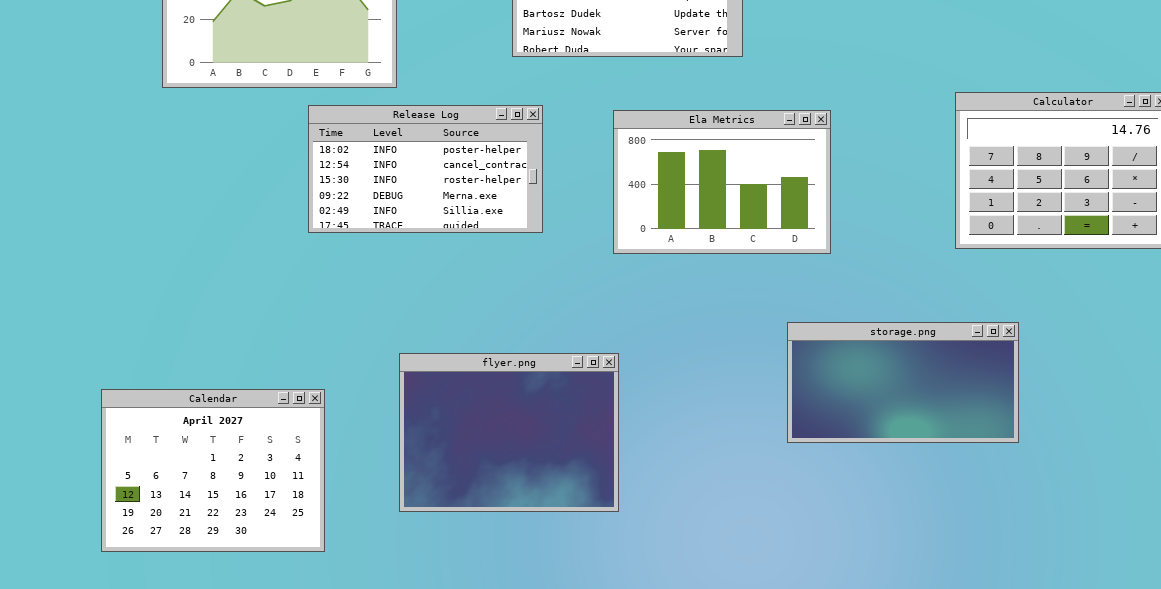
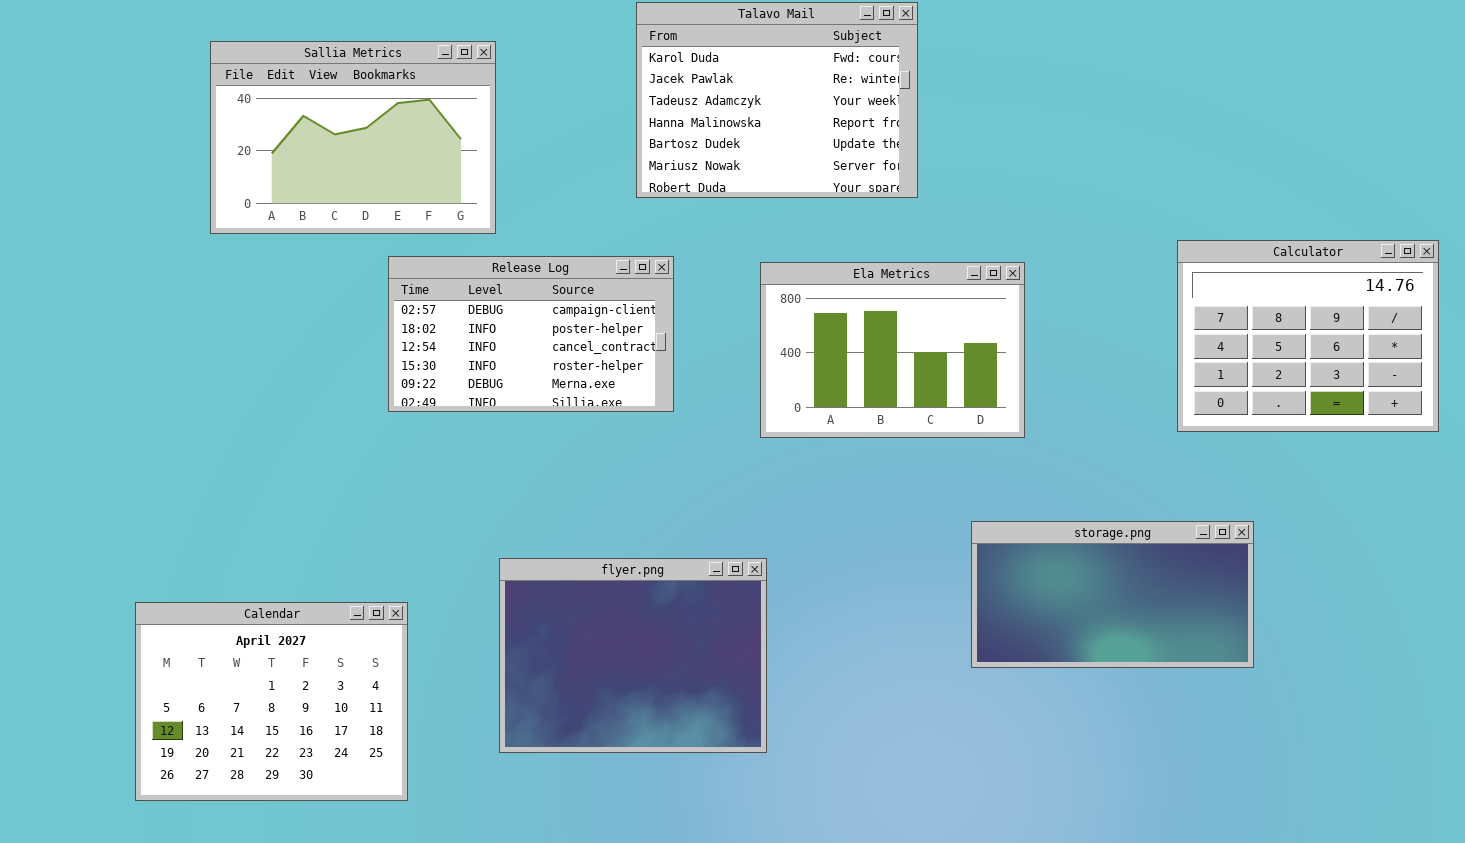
Release Log: [308,105,543,233] -> [388,256,674,412], scrolled up 1 row

